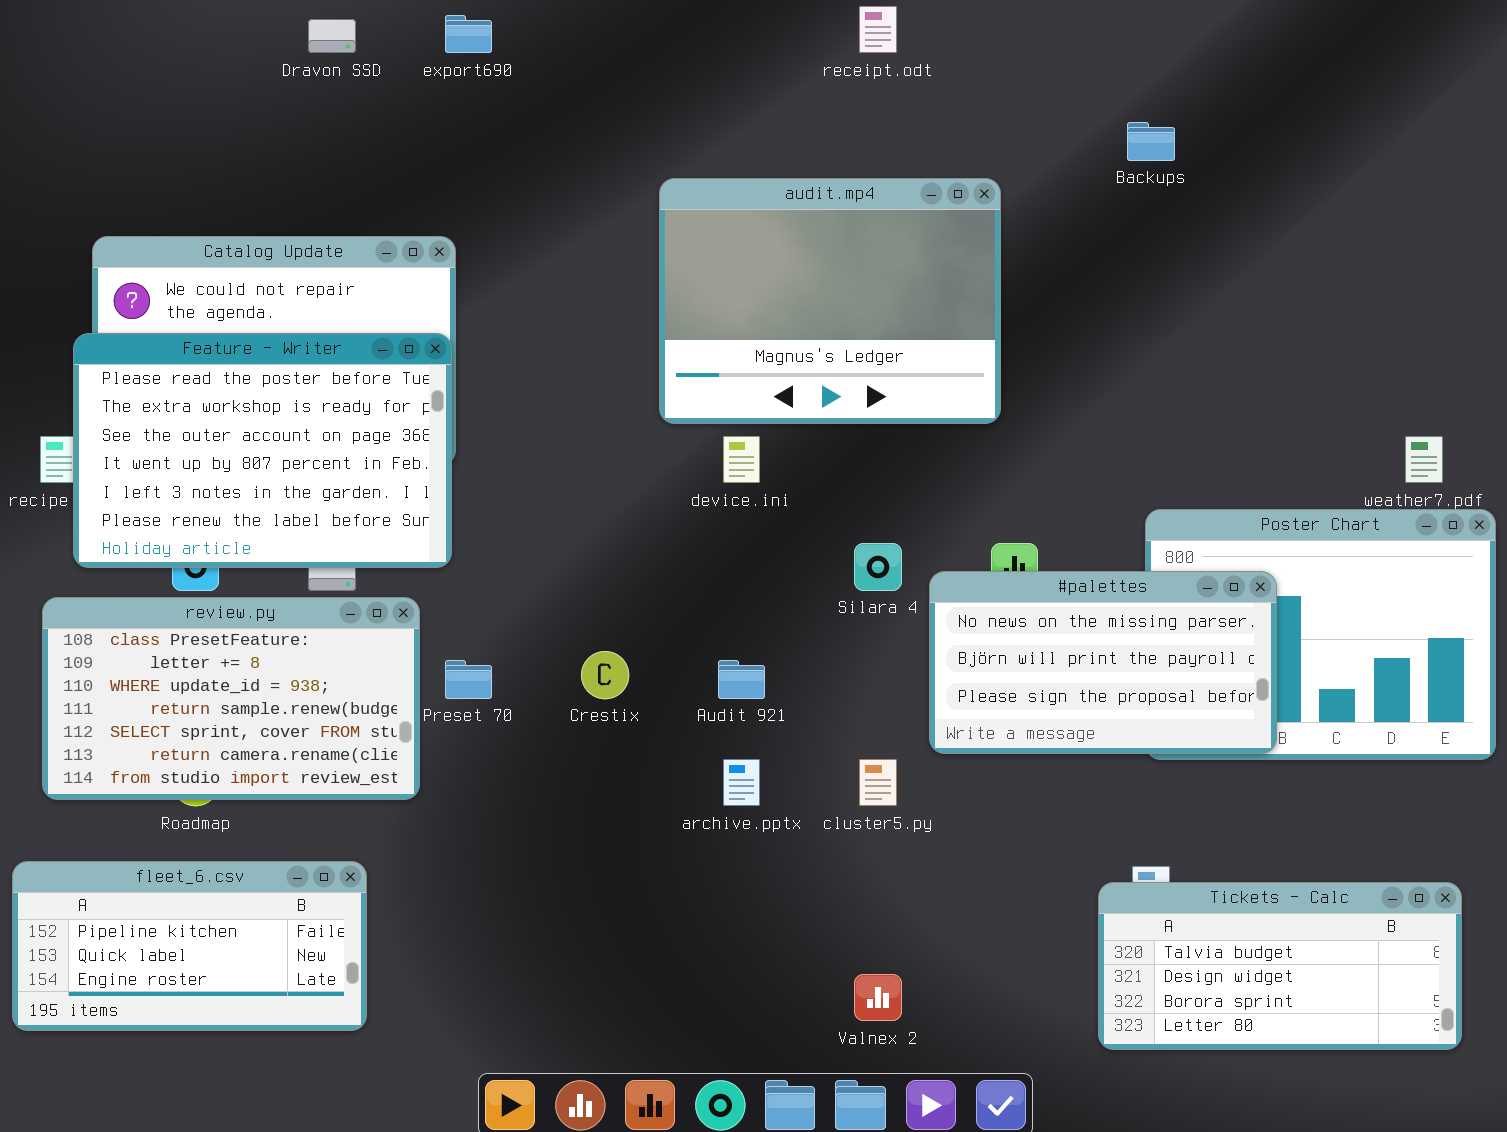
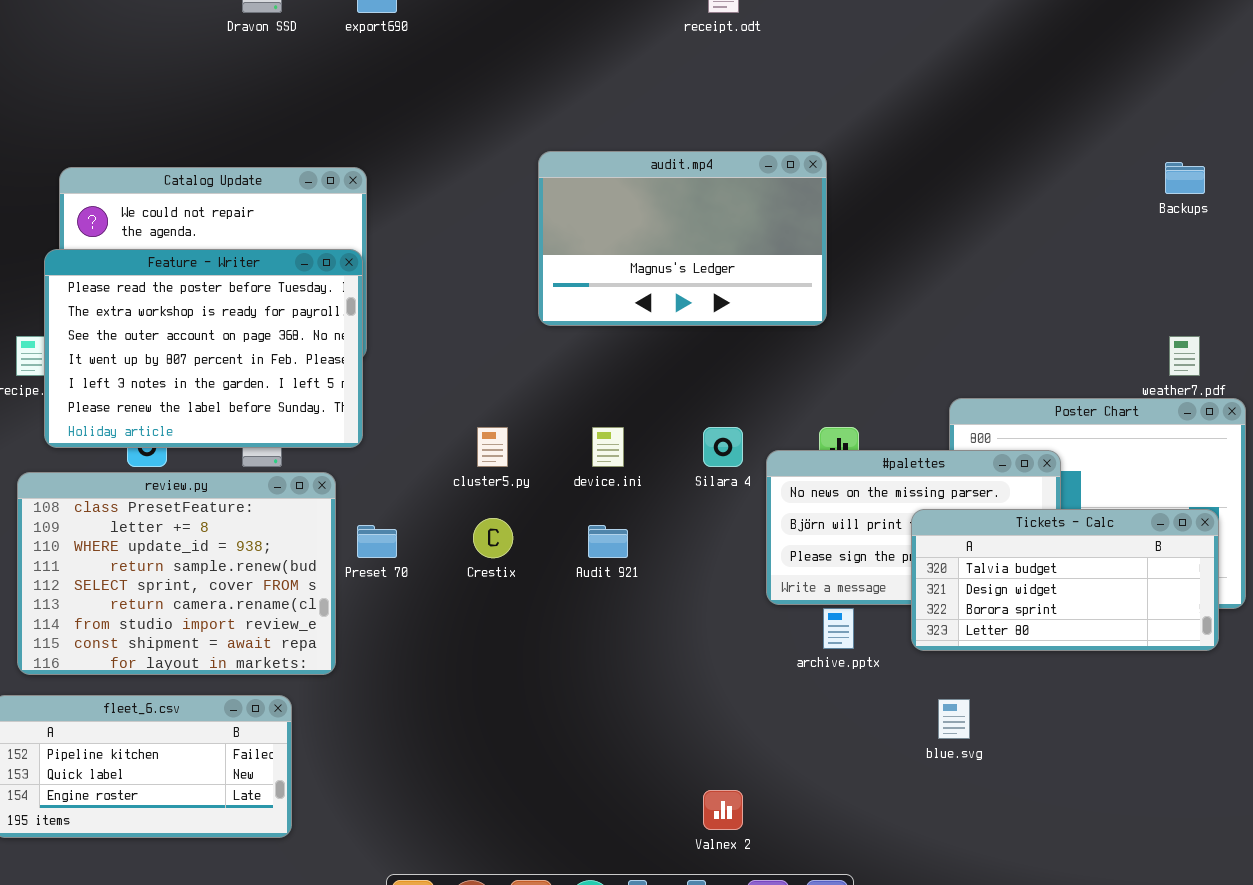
Backups: [1127,122,1175,161] -> [1165,162,1205,194], moved
audit.mp4: [659,178,1001,424] -> [538,151,827,326], resized
device.ini: [723,436,760,483] -> [592,427,624,467], moved
review.py: [42,597,420,800] -> [17,472,336,675], resized
archive.pptx: [723,759,760,806] -> [823,608,854,649], moved
cluster5.py: [859,759,897,806] -> [477,427,508,467], moved
Tickets - Calc: [1098,882,1462,1050] -> [911,509,1219,651], moved

